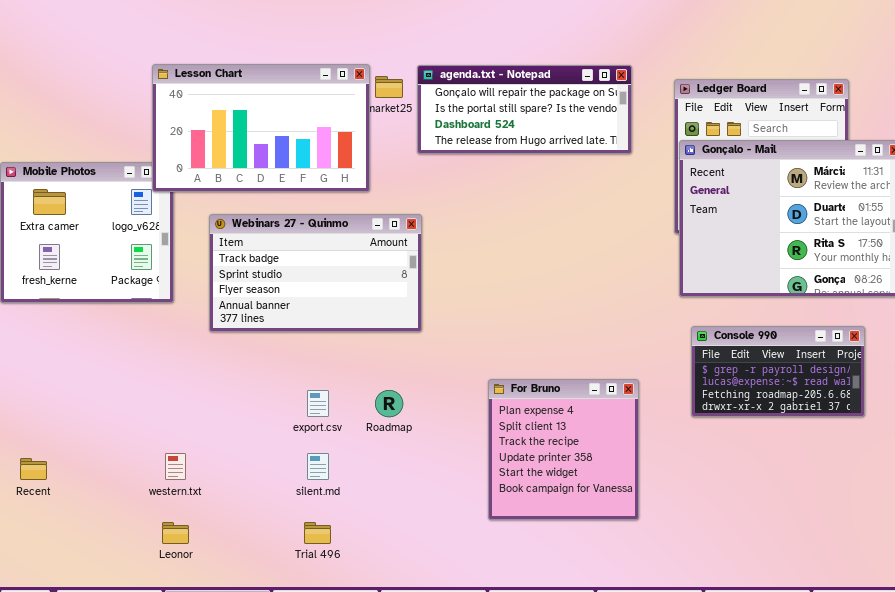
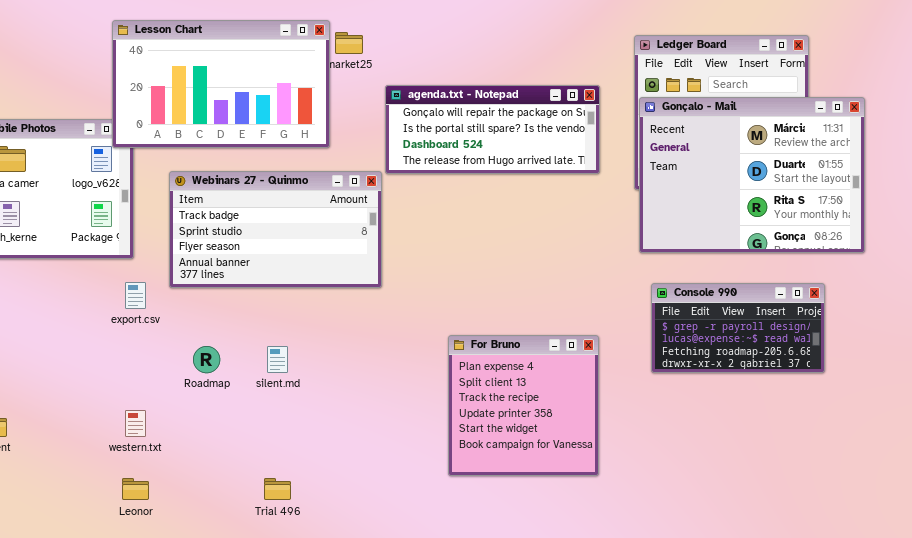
agenda.txt - Notepad: [417,65,632,154] -> [385,85,600,174], moved
export.csv: [307,390,329,417] -> [125,282,146,309], moved
Roadmap: [375,390,403,417] -> [193,346,220,373], moved
silent.md: [307,453,329,480] -> [267,346,288,373], moved

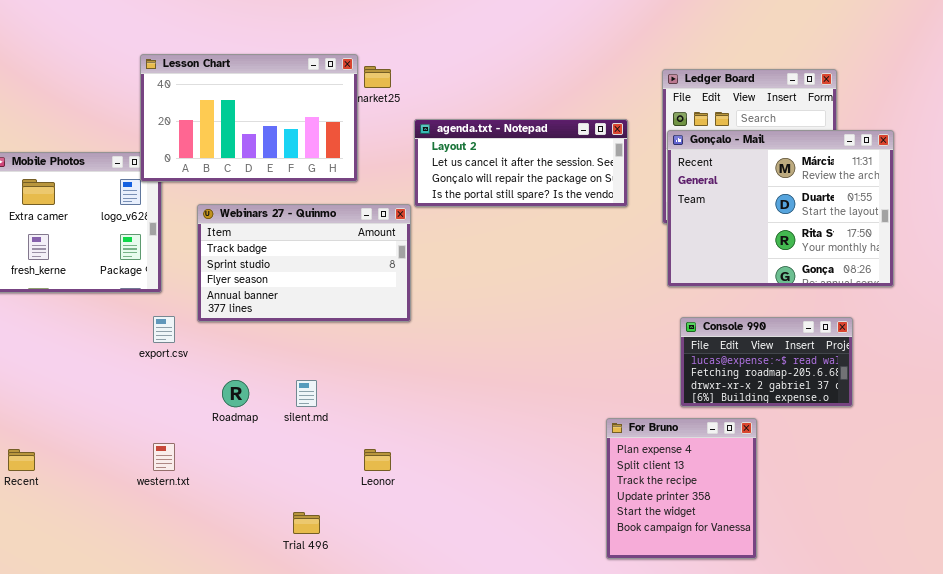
agenda.txt - Notepad: [385,85,600,174] -> [414,119,628,207], scrolled up 2 rows
Console 990: [651,283,825,373] -> [680,317,853,407], scrolled down 1 row
For Bruno: [448,335,599,476] -> [606,418,757,559], moved
Leonor: [122,478,149,500] -> [364,449,391,471], moved

